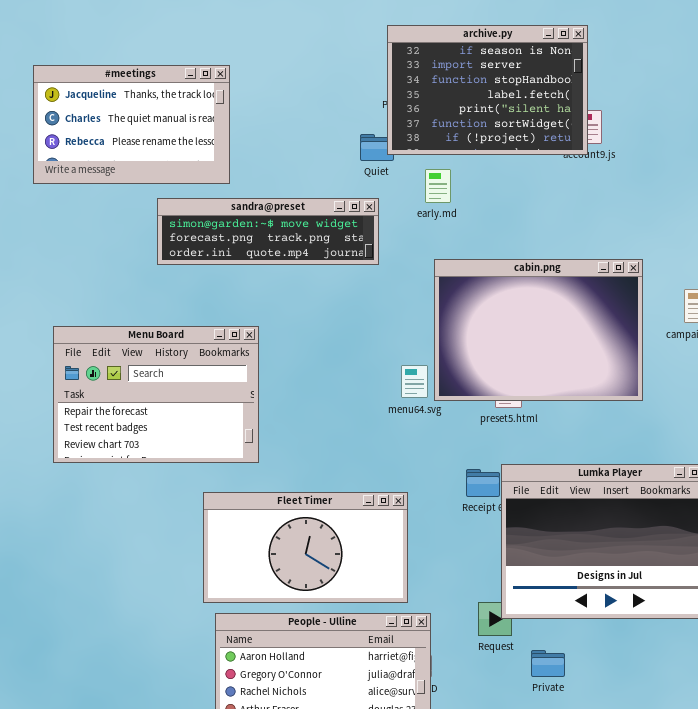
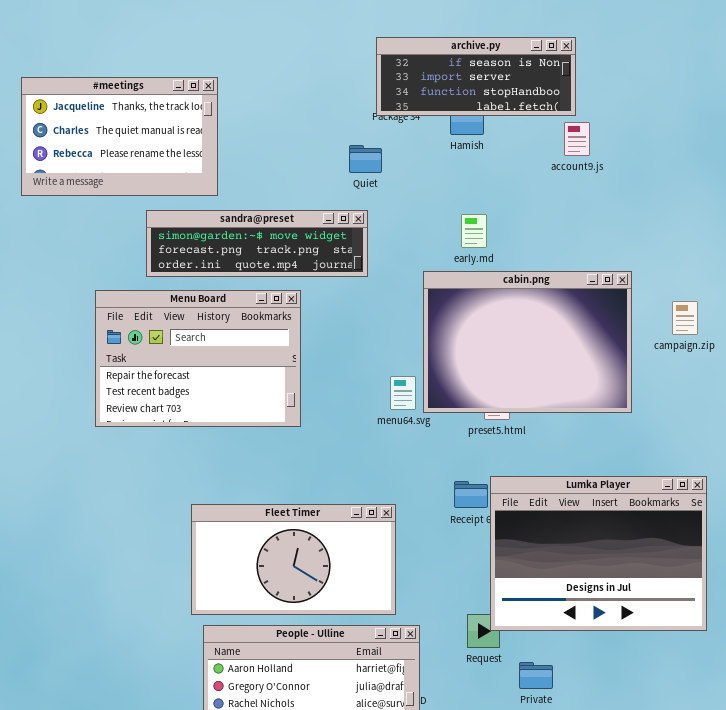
archive.py: [387,25,588,155] -> [376,37,576,116], resized
early.md: [425,169,451,203] -> [461,214,487,248], moved
Menu Board: [53,326,259,463] -> [95,290,301,427], moved

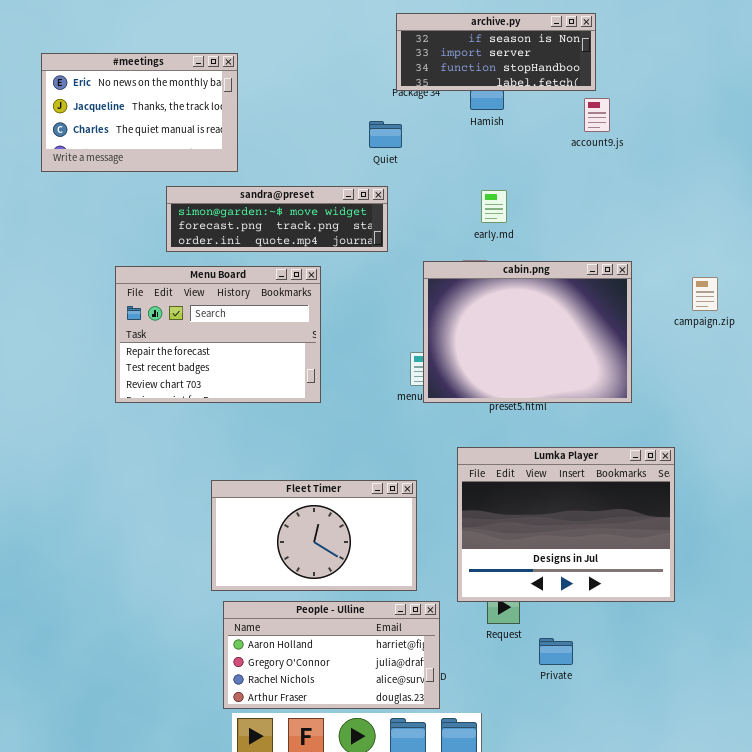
#meetings: [21,77,218,196] -> [41,53,238,172], scrolled up 1 row
cabin.png: [423,271,632,413] -> [423,261,632,403], moved
Lumka Player: [490,476,707,631] -> [457,447,675,602], moved

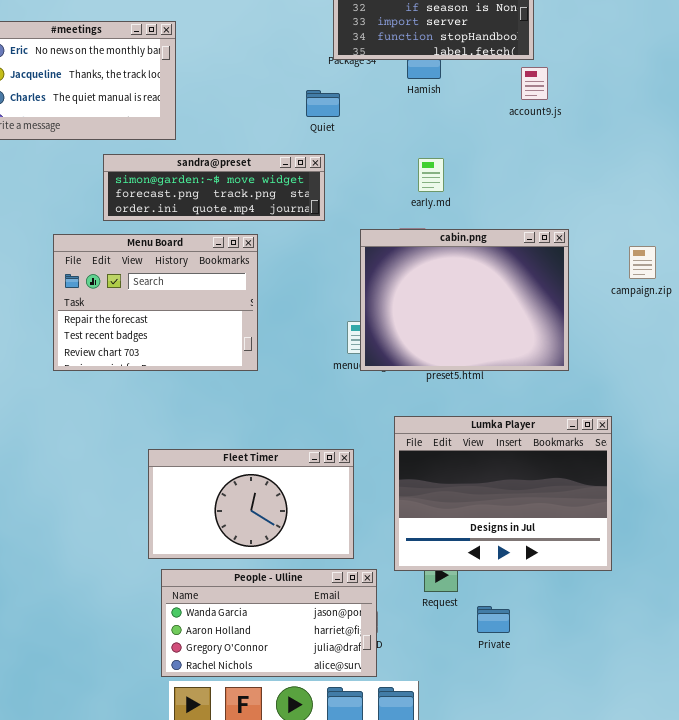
People - Ulline: [223,601,440,709] -> [161,569,377,677], scrolled up 1 row

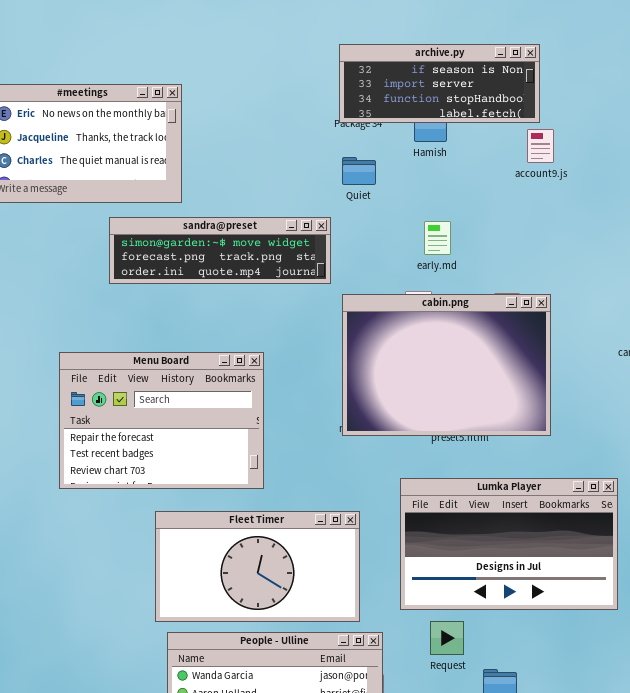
Quiet: [306,90,340,117] -> [342,157,376,185], moved
cabin.png: [360,229,569,371] -> [342,294,551,436], moved
Menu Board: [53,234,258,371] -> [59,352,264,489], moved
Lumka Player: [394,416,612,571] -> [400,478,618,610], resized

